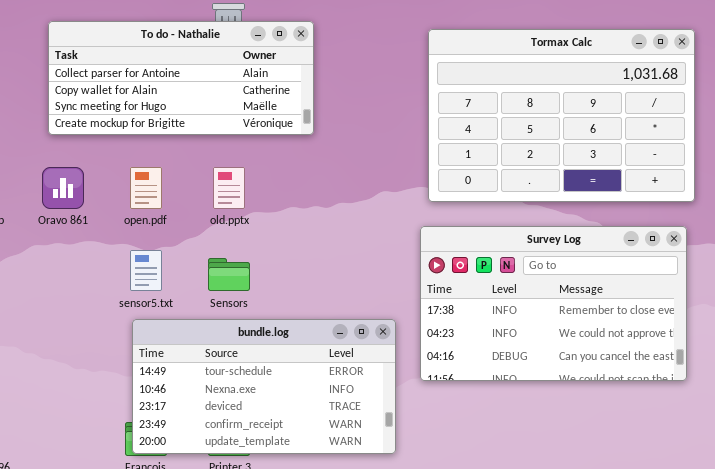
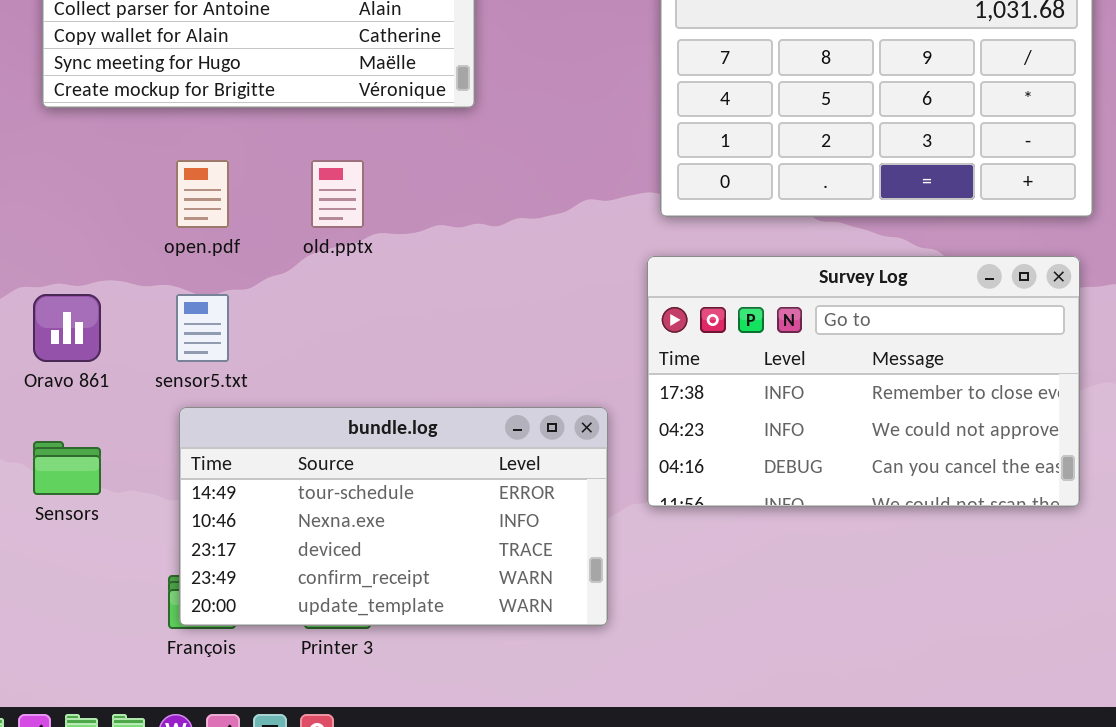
Oravo 861: [42,167,84,209] -> [33,294,101,362], moved
Sensors: [208,258,250,291] -> [33,441,101,495], moved

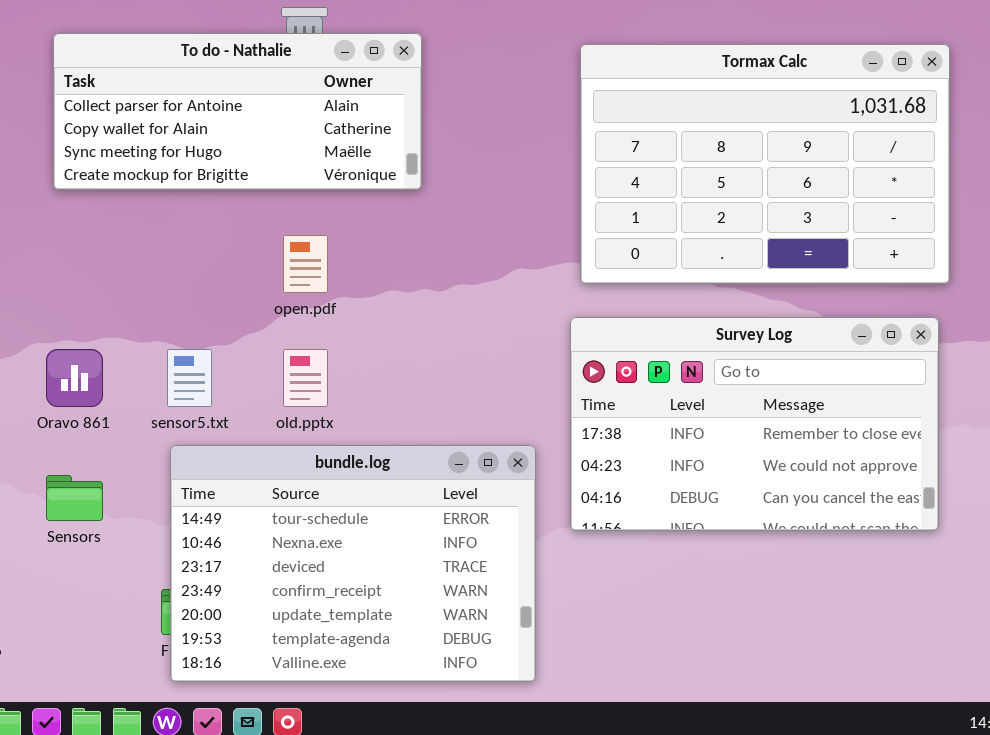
open.pdf: [176,160,229,228] -> [283,235,328,293], moved
old.pptx: [311,160,364,228] -> [283,349,328,407], moved
bundle.log: [179,407,608,626] -> [170,445,536,682], resized

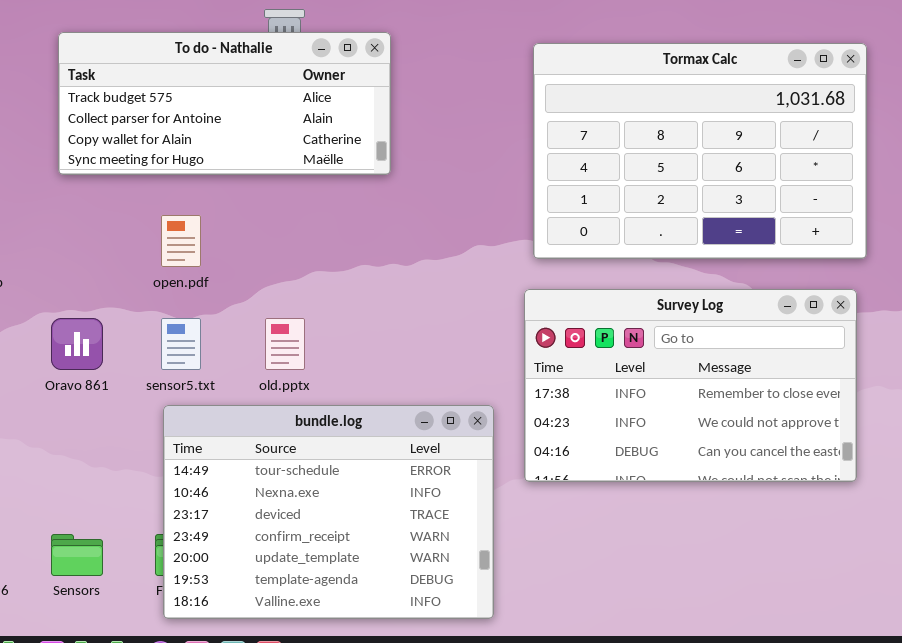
To do - Nathalie: [53,33,422,190] -> [58,32,391,175], scrolled up 1 row
open.pdf: [283,235,328,293] -> [161,215,201,267], moved
Sensors: [46,475,103,521] -> [51,534,103,576], moved

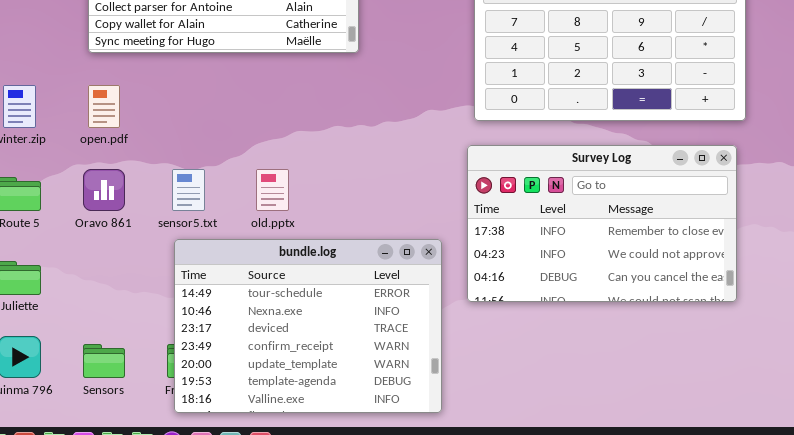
open.pdf: [161,215,201,267] -> [88,85,120,128], moved

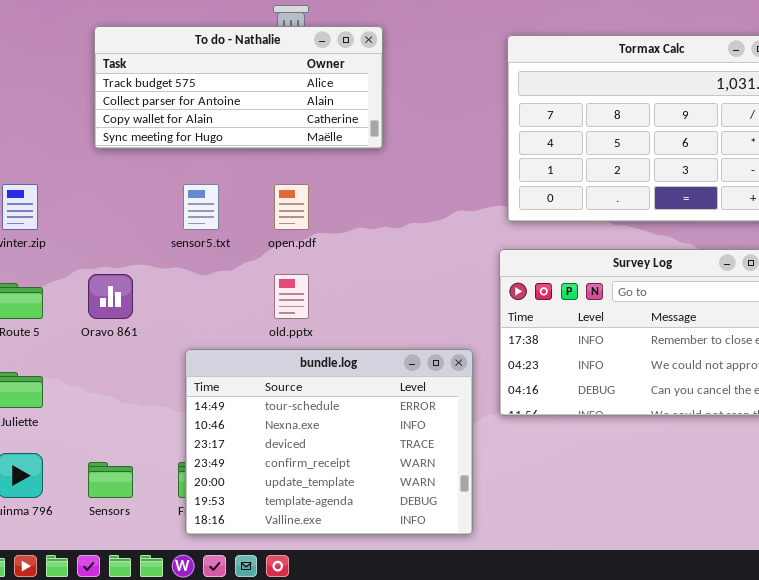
open.pdf: [88,85,120,128] -> [274,184,309,230], moved
sensor5.txt: [172,169,205,211] -> [183,184,219,230], moved

